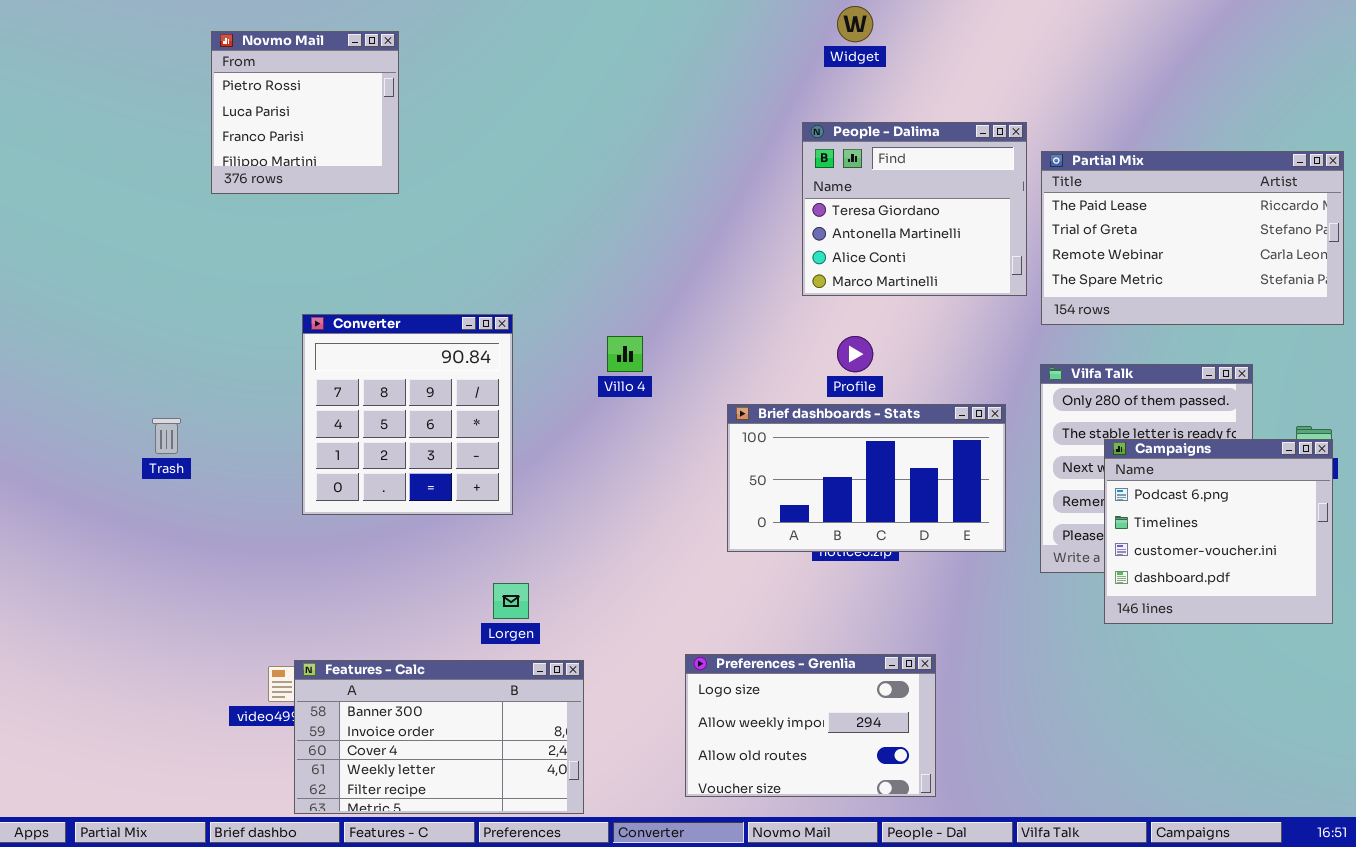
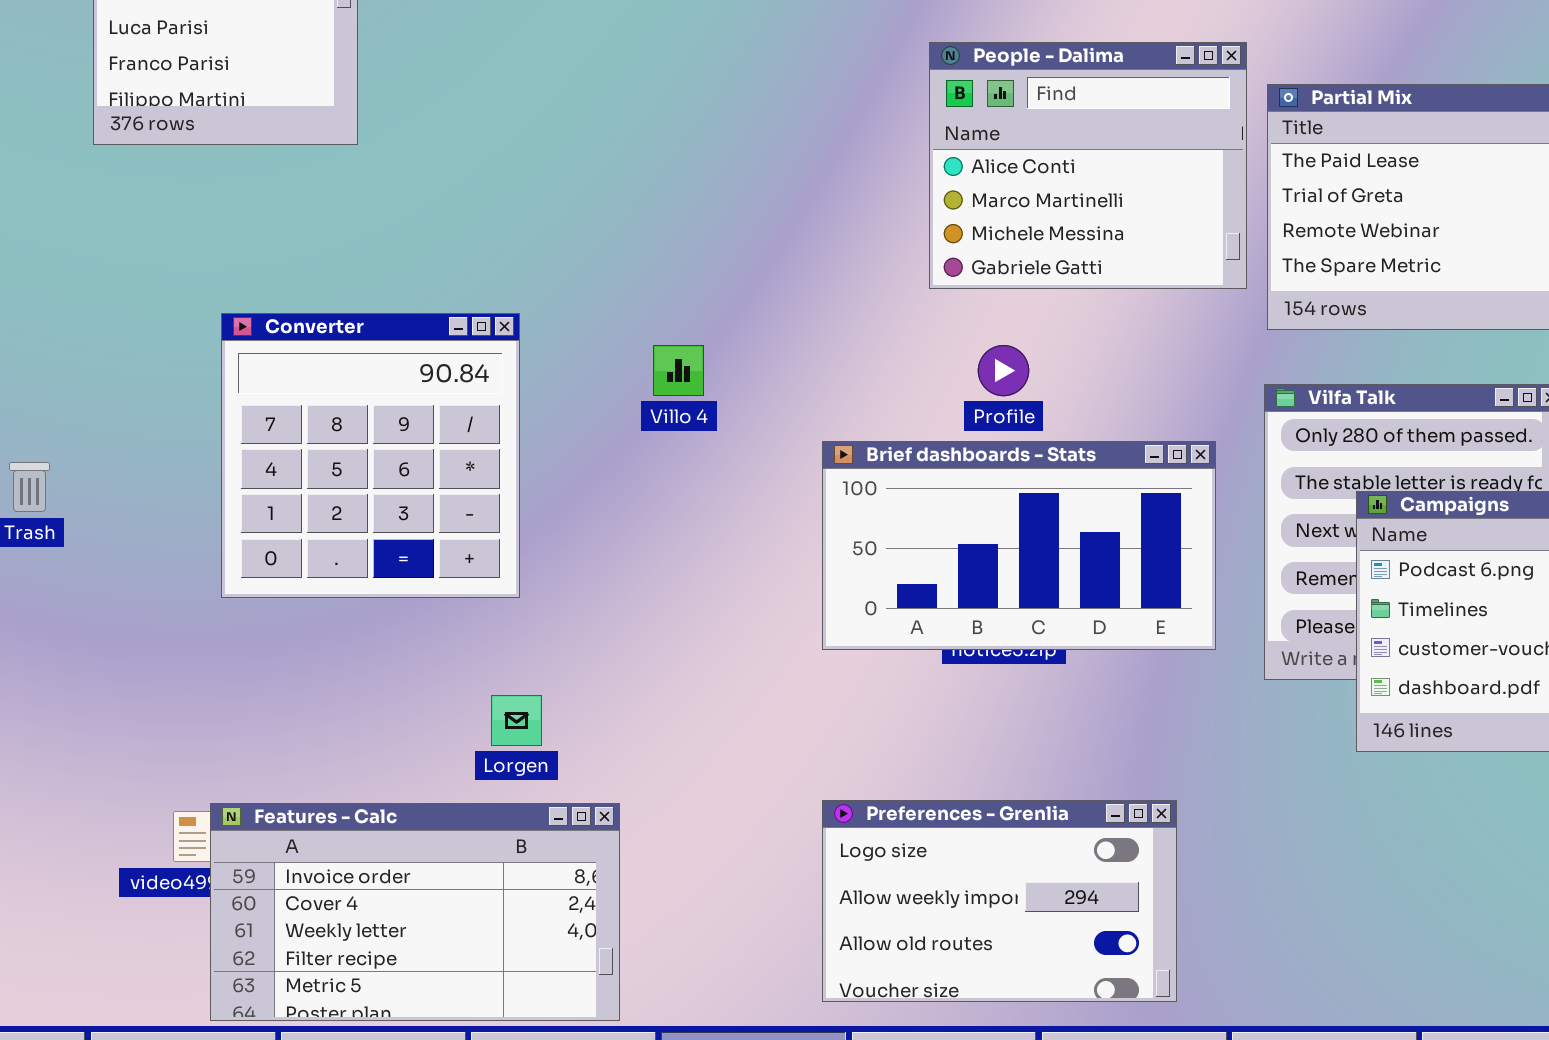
People - Dalima: [802,122,1027,296] -> [929,42,1247,289], scrolled down 2 rows
Preferences - Grenlia: [685,654,936,797] -> [822,800,1177,1002], moved
Features - Calc: [294,660,584,814] -> [210,803,620,1021], scrolled down 1 row

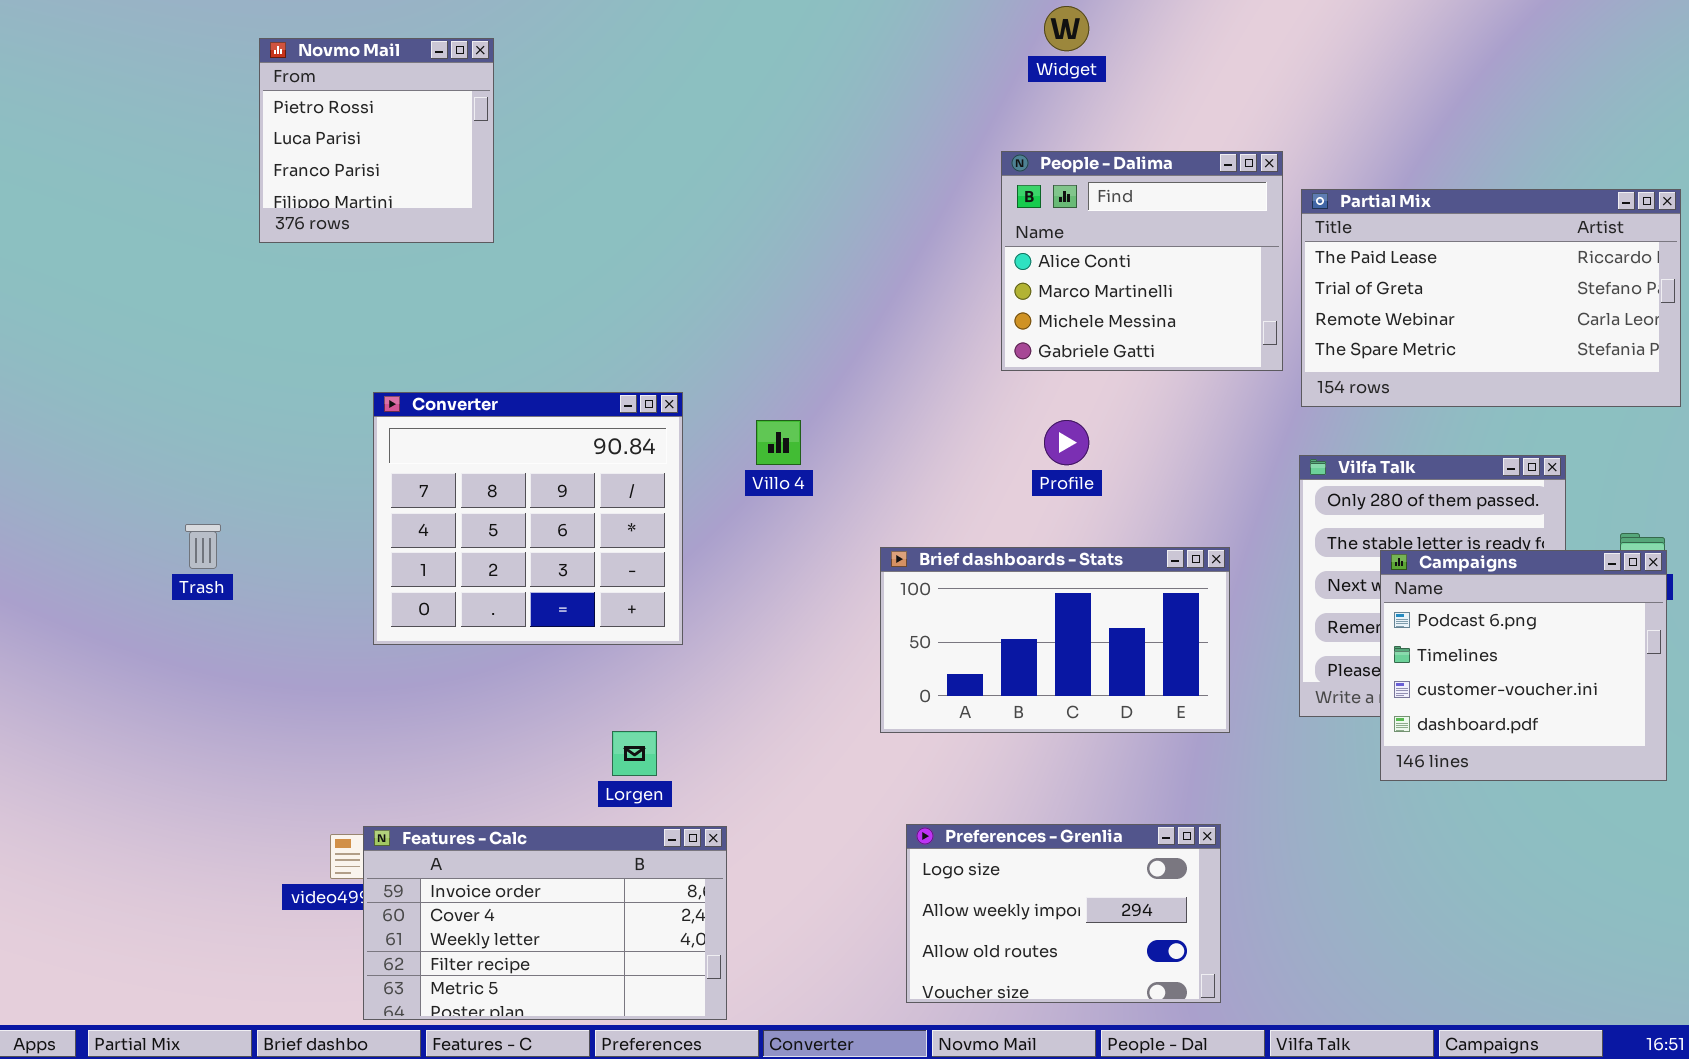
Converter: [221,313,520,598] -> [373,392,683,645], resized
Brief dashboards - Stats: [822,441,1216,650] -> [880,547,1230,733], moved

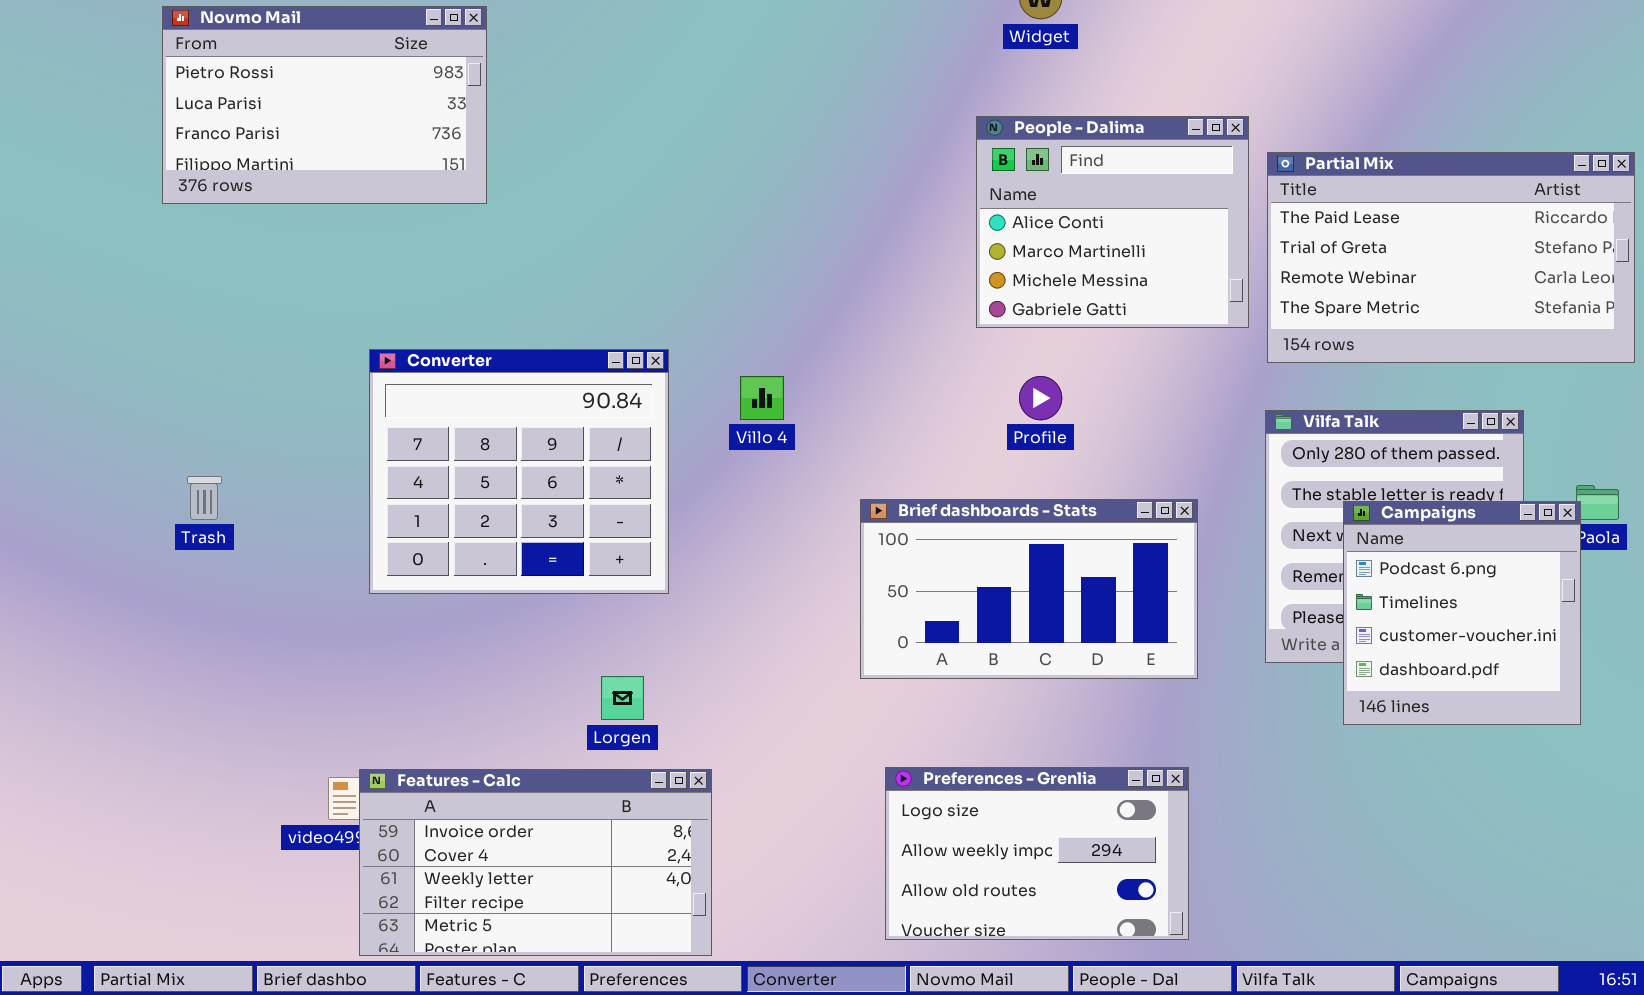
Novmo Mail: [259,38,494,243] -> [162,6,487,204], resized
Campaigns: [1380,550,1667,781] -> [1343,501,1581,725], resized

